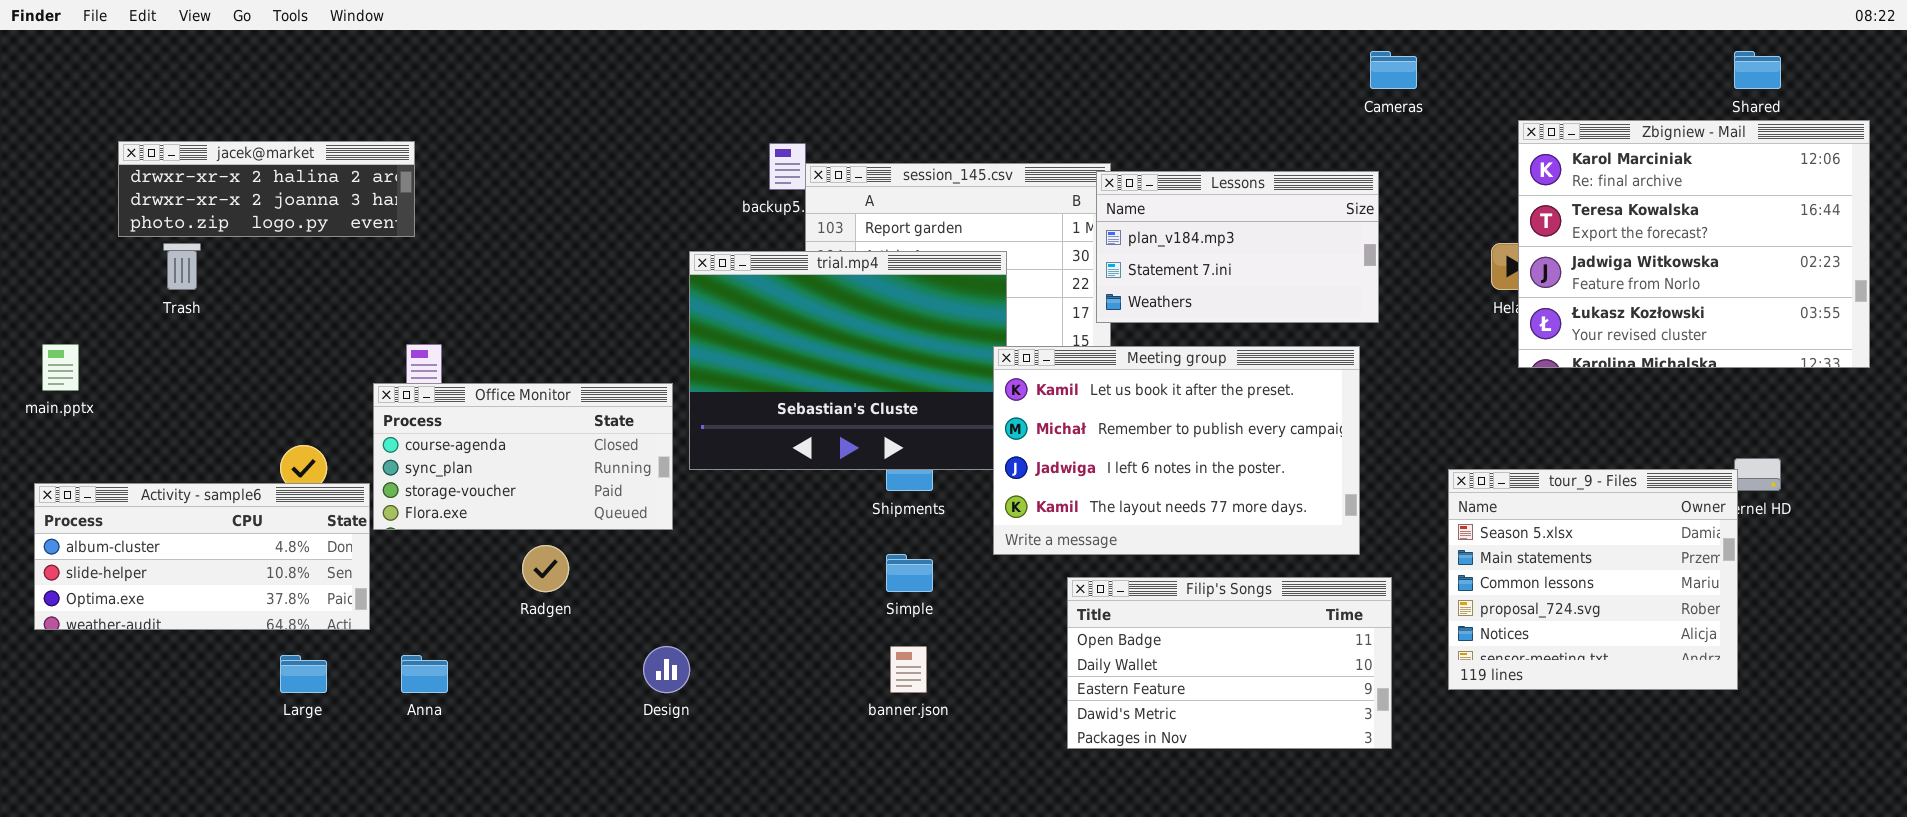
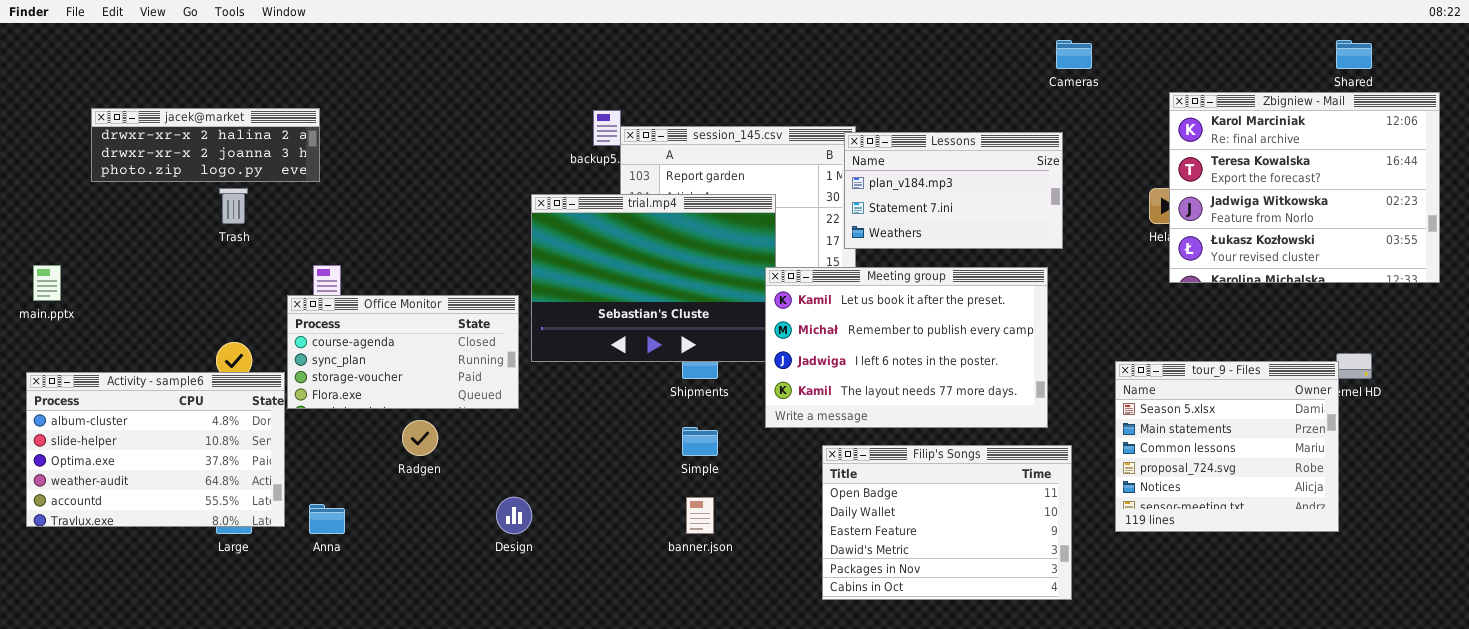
Trash: [163,243,201,290] -> [219,188,248,224], moved
Activity - sample6: [34,483,370,630] -> [26,372,285,527], resized
Filip's Songs: [1067,577,1392,749] -> [822,445,1072,600], resized

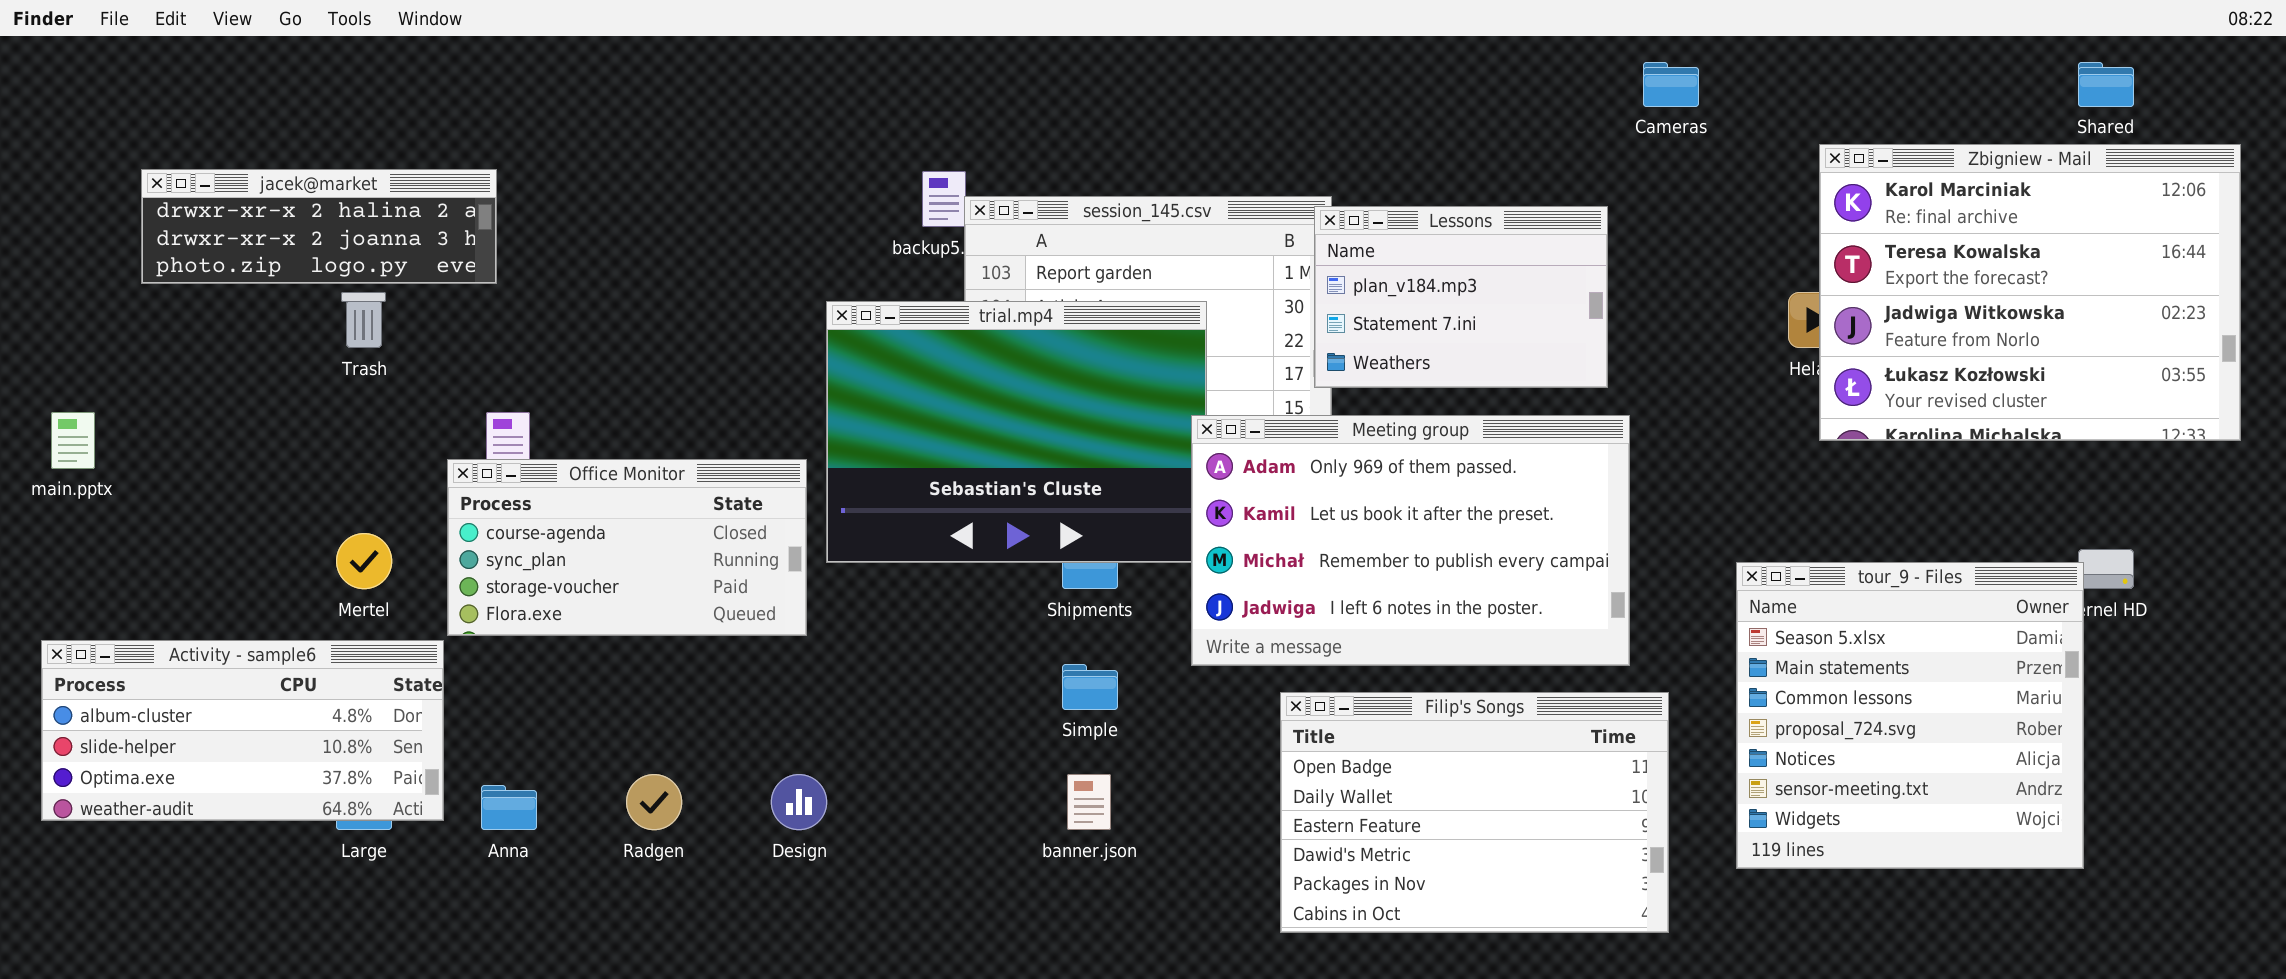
Lessons: [844,132,1063,249] -> [1314,206,1608,388], resized
Meeting group: [765,267,1048,428] -> [1191,415,1630,666], scrolled up 1 row
tour_9 - Files: [1115,361,1339,532] -> [1736,562,2084,869], resized
Activity - sample6: [26,372,285,527] -> [41,640,444,821], resized
Radgen: [402,420,438,456] -> [626,774,682,830], moved

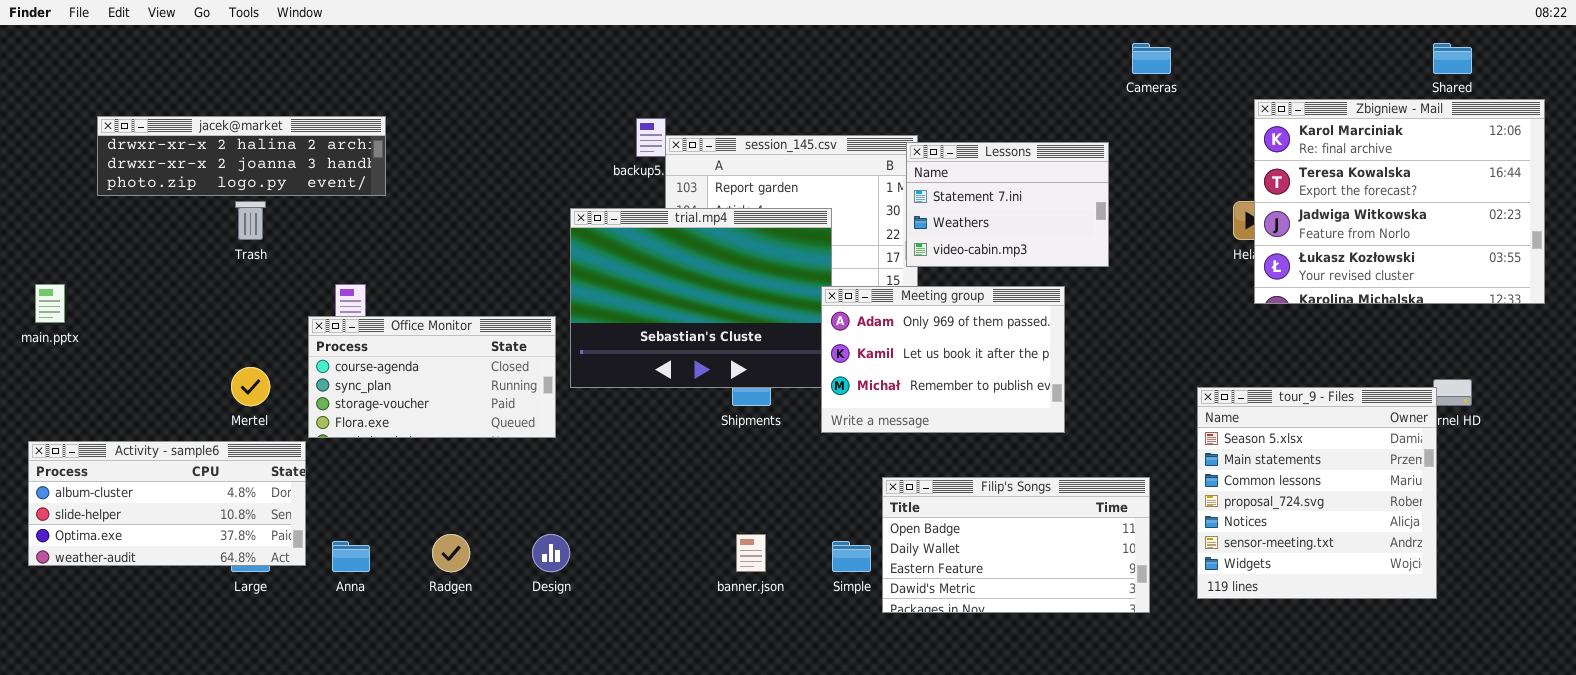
jacek@market: [141,169,497,284] -> [97,116,386,196], resized
Lessons: [1314,206,1608,388] -> [906,142,1109,267], scrolled down 1 row
Meeting group: [1191,415,1630,666] -> [821,286,1065,433], resized
Simple: [1062,664,1118,710] -> [832,541,871,572], moved
Filip's Songs: [1280,692,1669,933] -> [882,477,1150,613], resized

